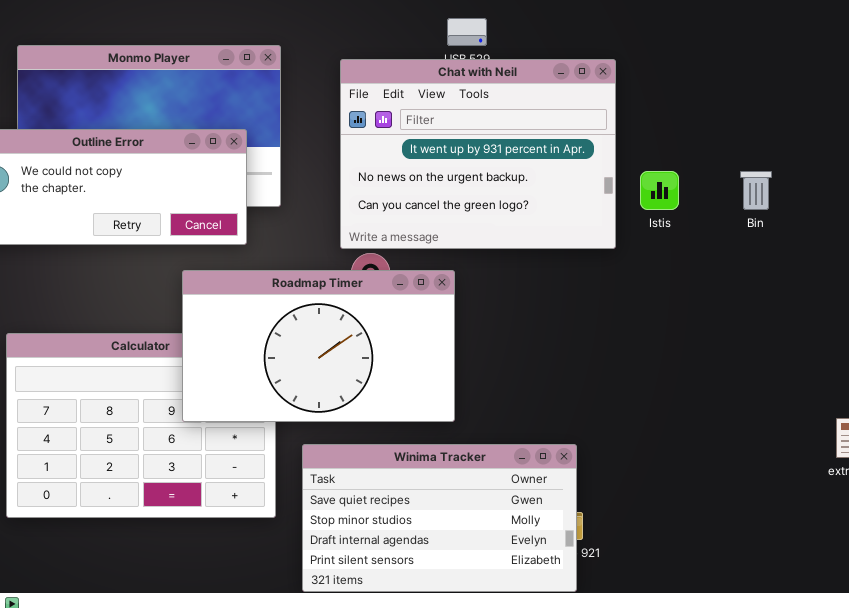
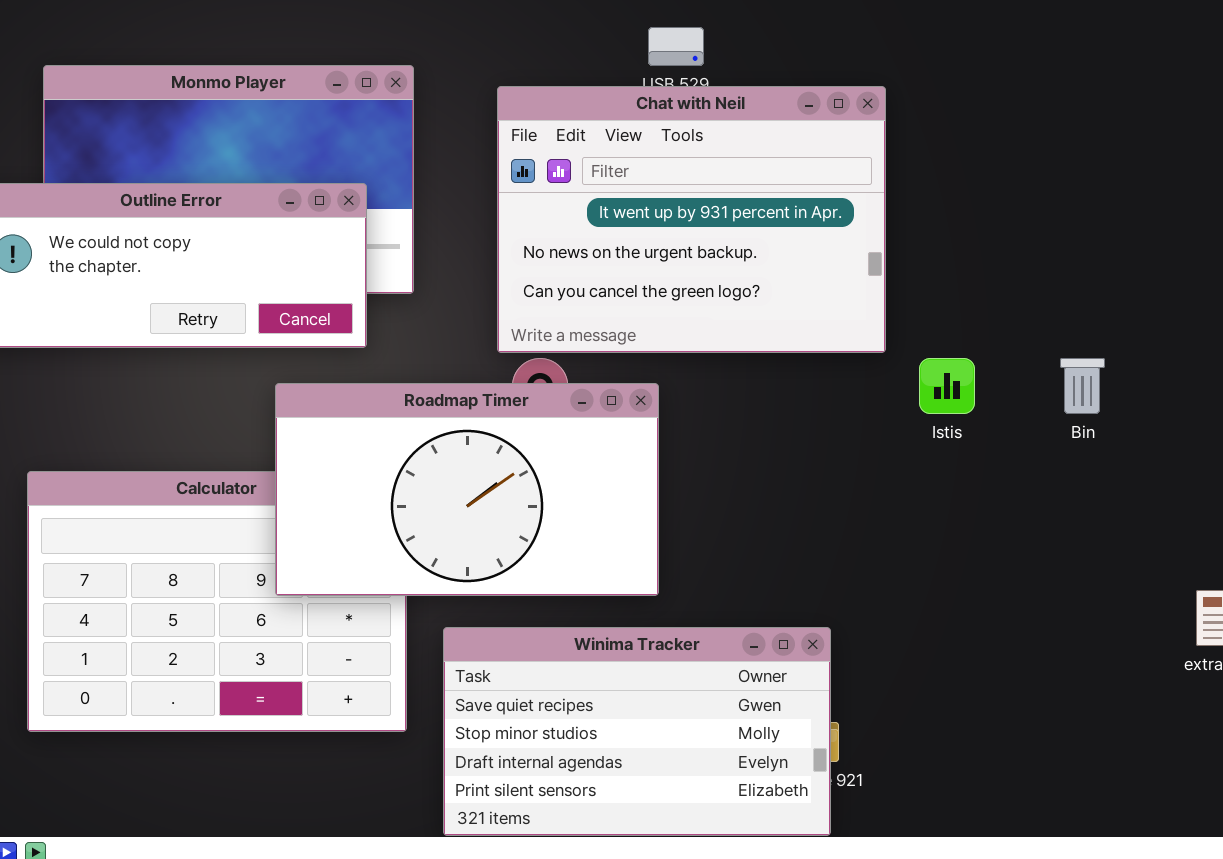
Istis: [640,171,679,210] -> [919,358,975,414], moved
Bin: [740,171,772,210] -> [1060,358,1105,414], moved

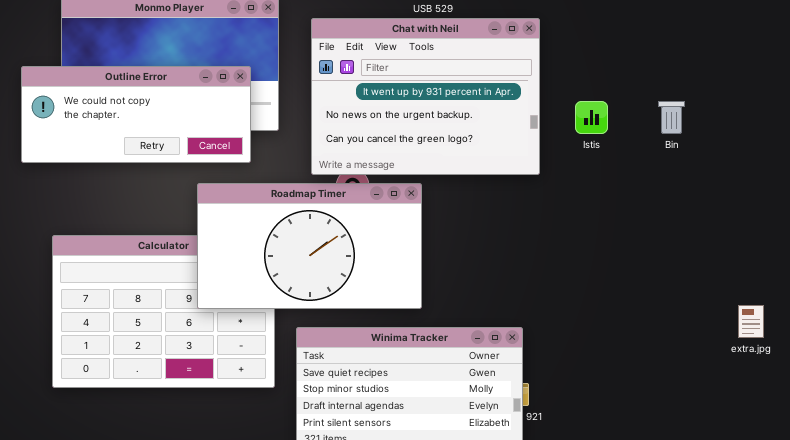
Chat with Neil: [497,86,886,353] -> [311,18,540,175], moved
Istis: [919,358,975,414] -> [575,101,608,134], moved
Bin: [1060,358,1105,414] -> [658,101,685,134], moved

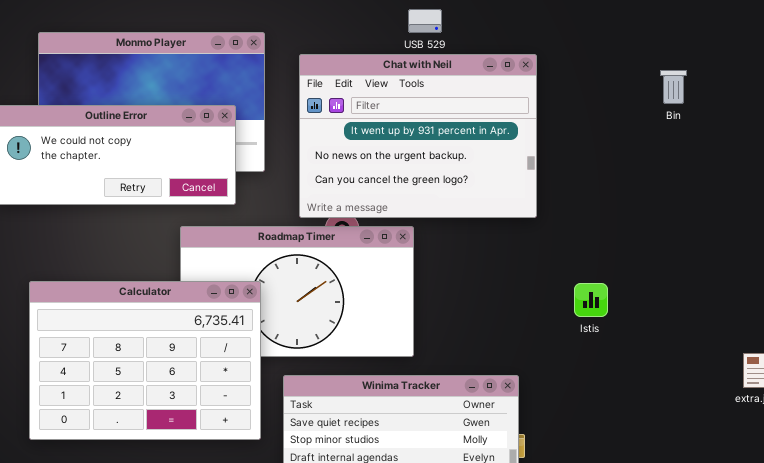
Istis: [575,101,608,134] -> [574,283,608,317], moved
Bin: [658,101,685,134] -> [660,70,687,104], moved
Calculator: [52,235,275,388] -> [29,281,261,440], raised

